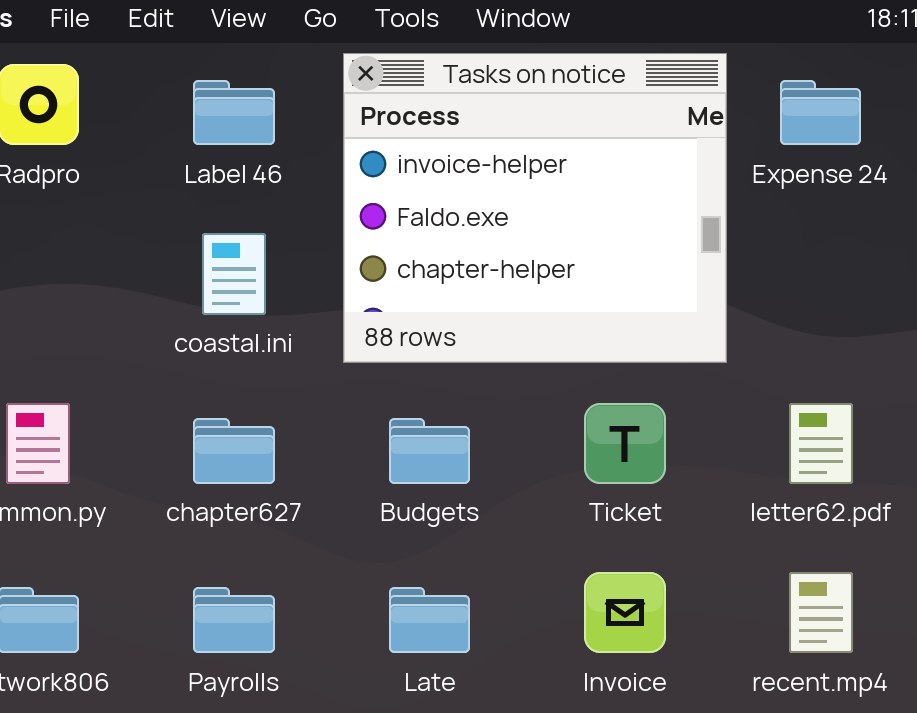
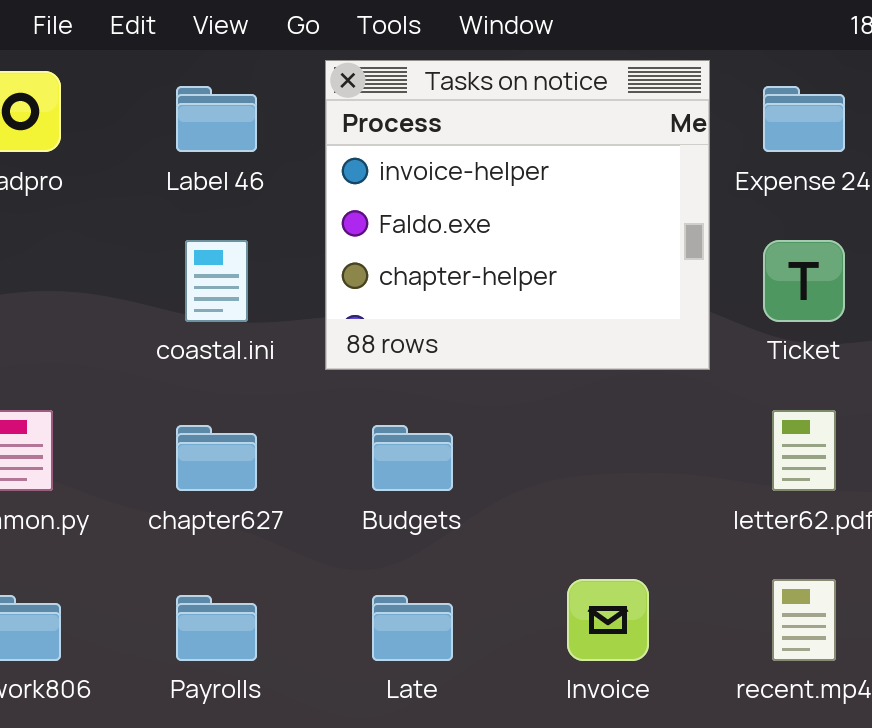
Ticket: [584,403,666,484] -> [763,240,845,322], moved

